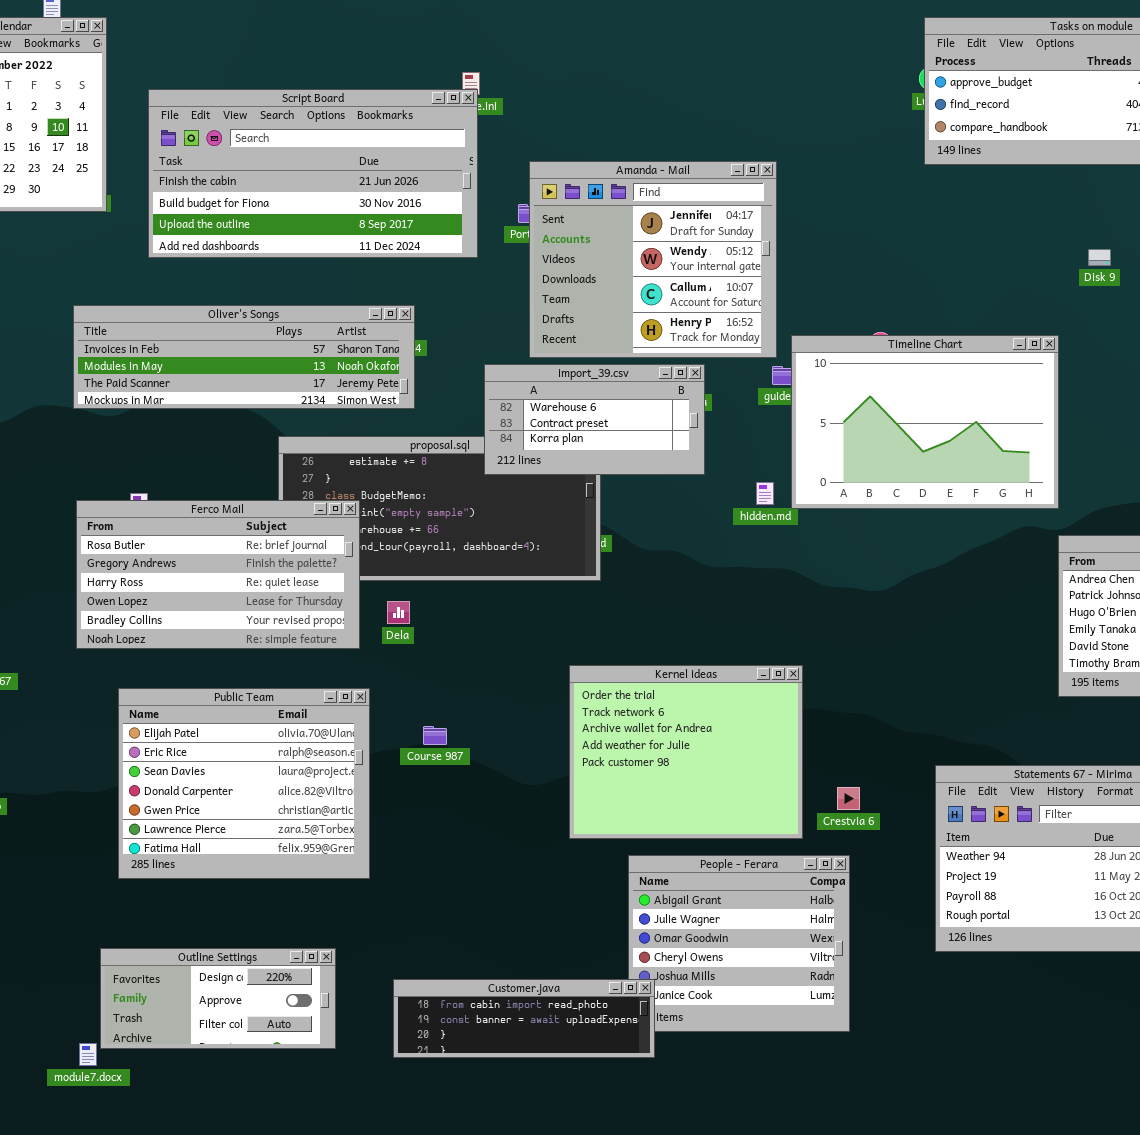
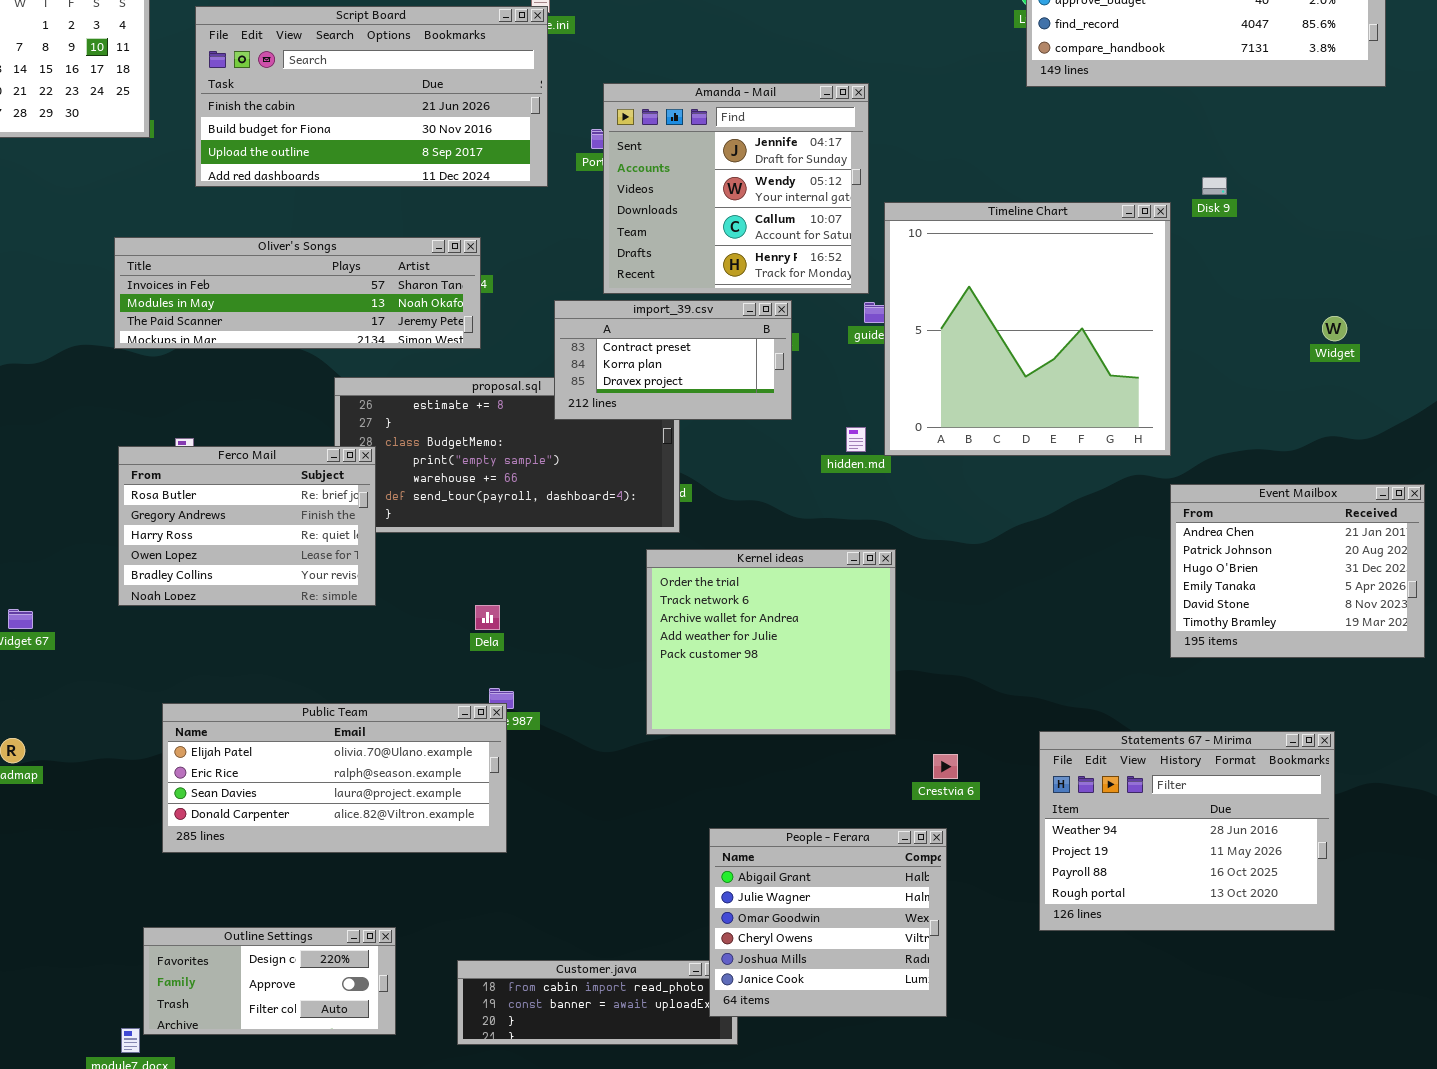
Timeline Chart: [791,335,1059,509] -> [884,202,1171,456], resized
import_39.csv: [484,364,705,475] -> [554,300,792,420], scrolled down 1 row
Ferco Mail: [76,500,360,649] -> [118,446,376,606], resized
Dela: [387,601,410,624] -> [475,605,500,630], moved
Kernel ideas: [569,665,803,839] -> [646,549,896,735], moved
Public Team: [118,688,370,879] -> [162,703,507,853], resized
People - Ferara: [628,855,850,1032] -> [709,828,947,1017], raised

